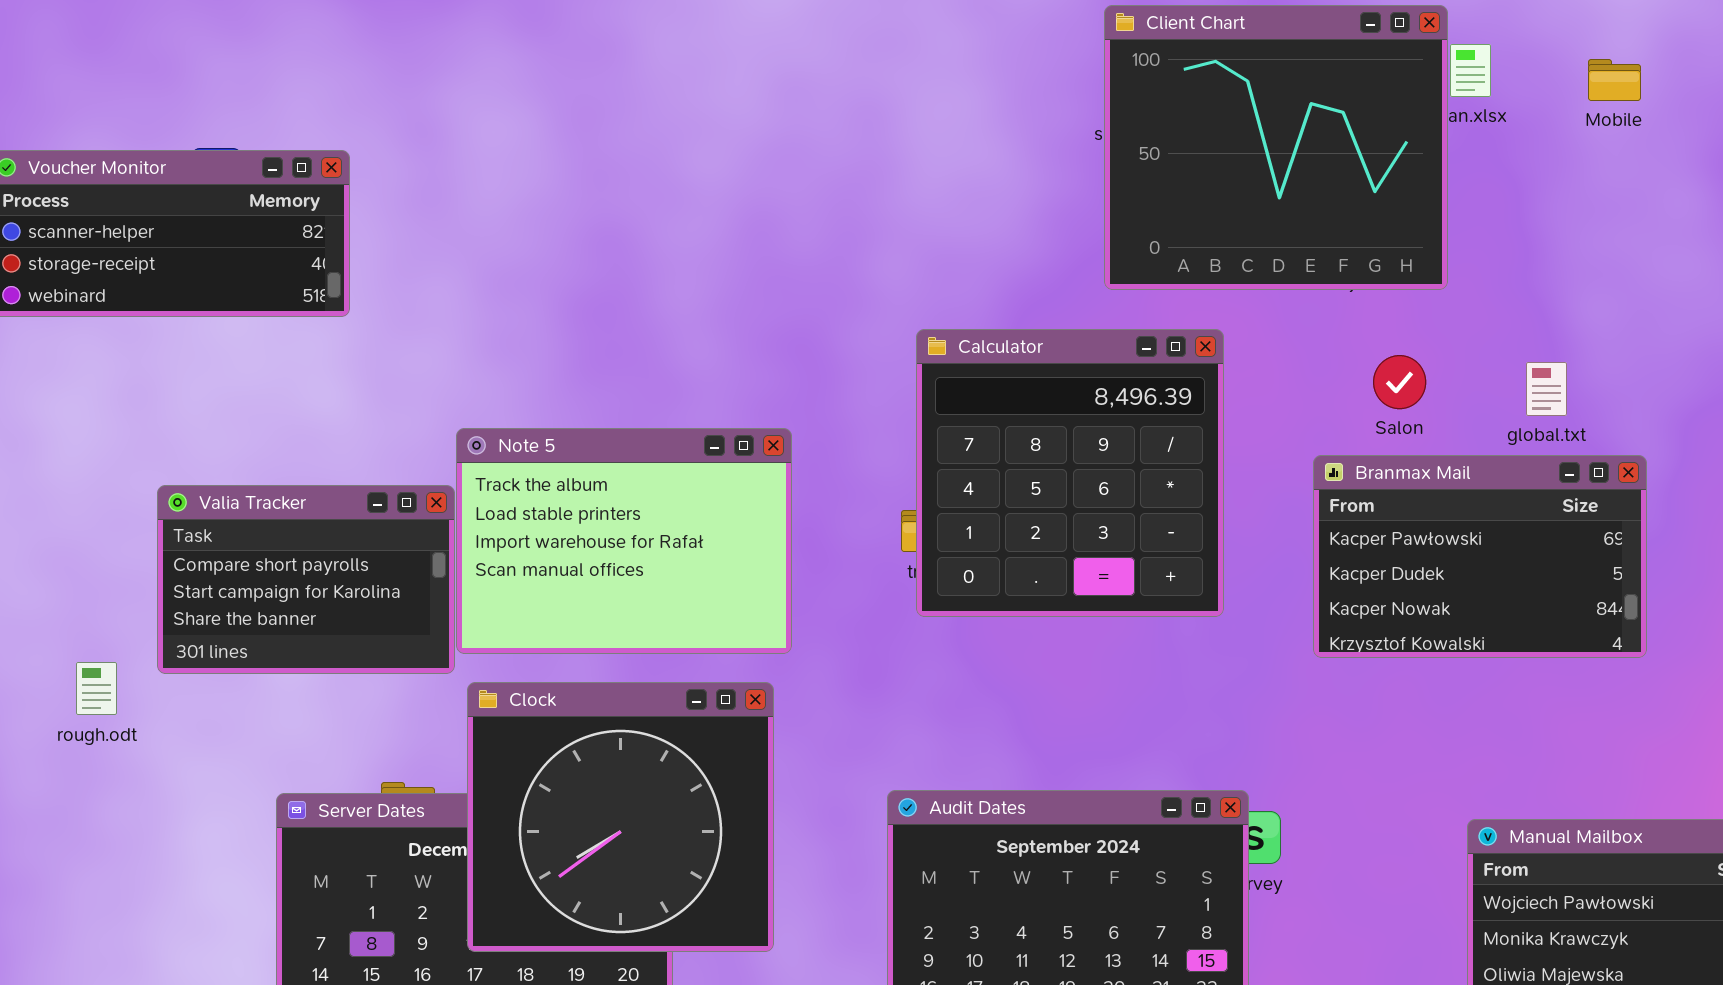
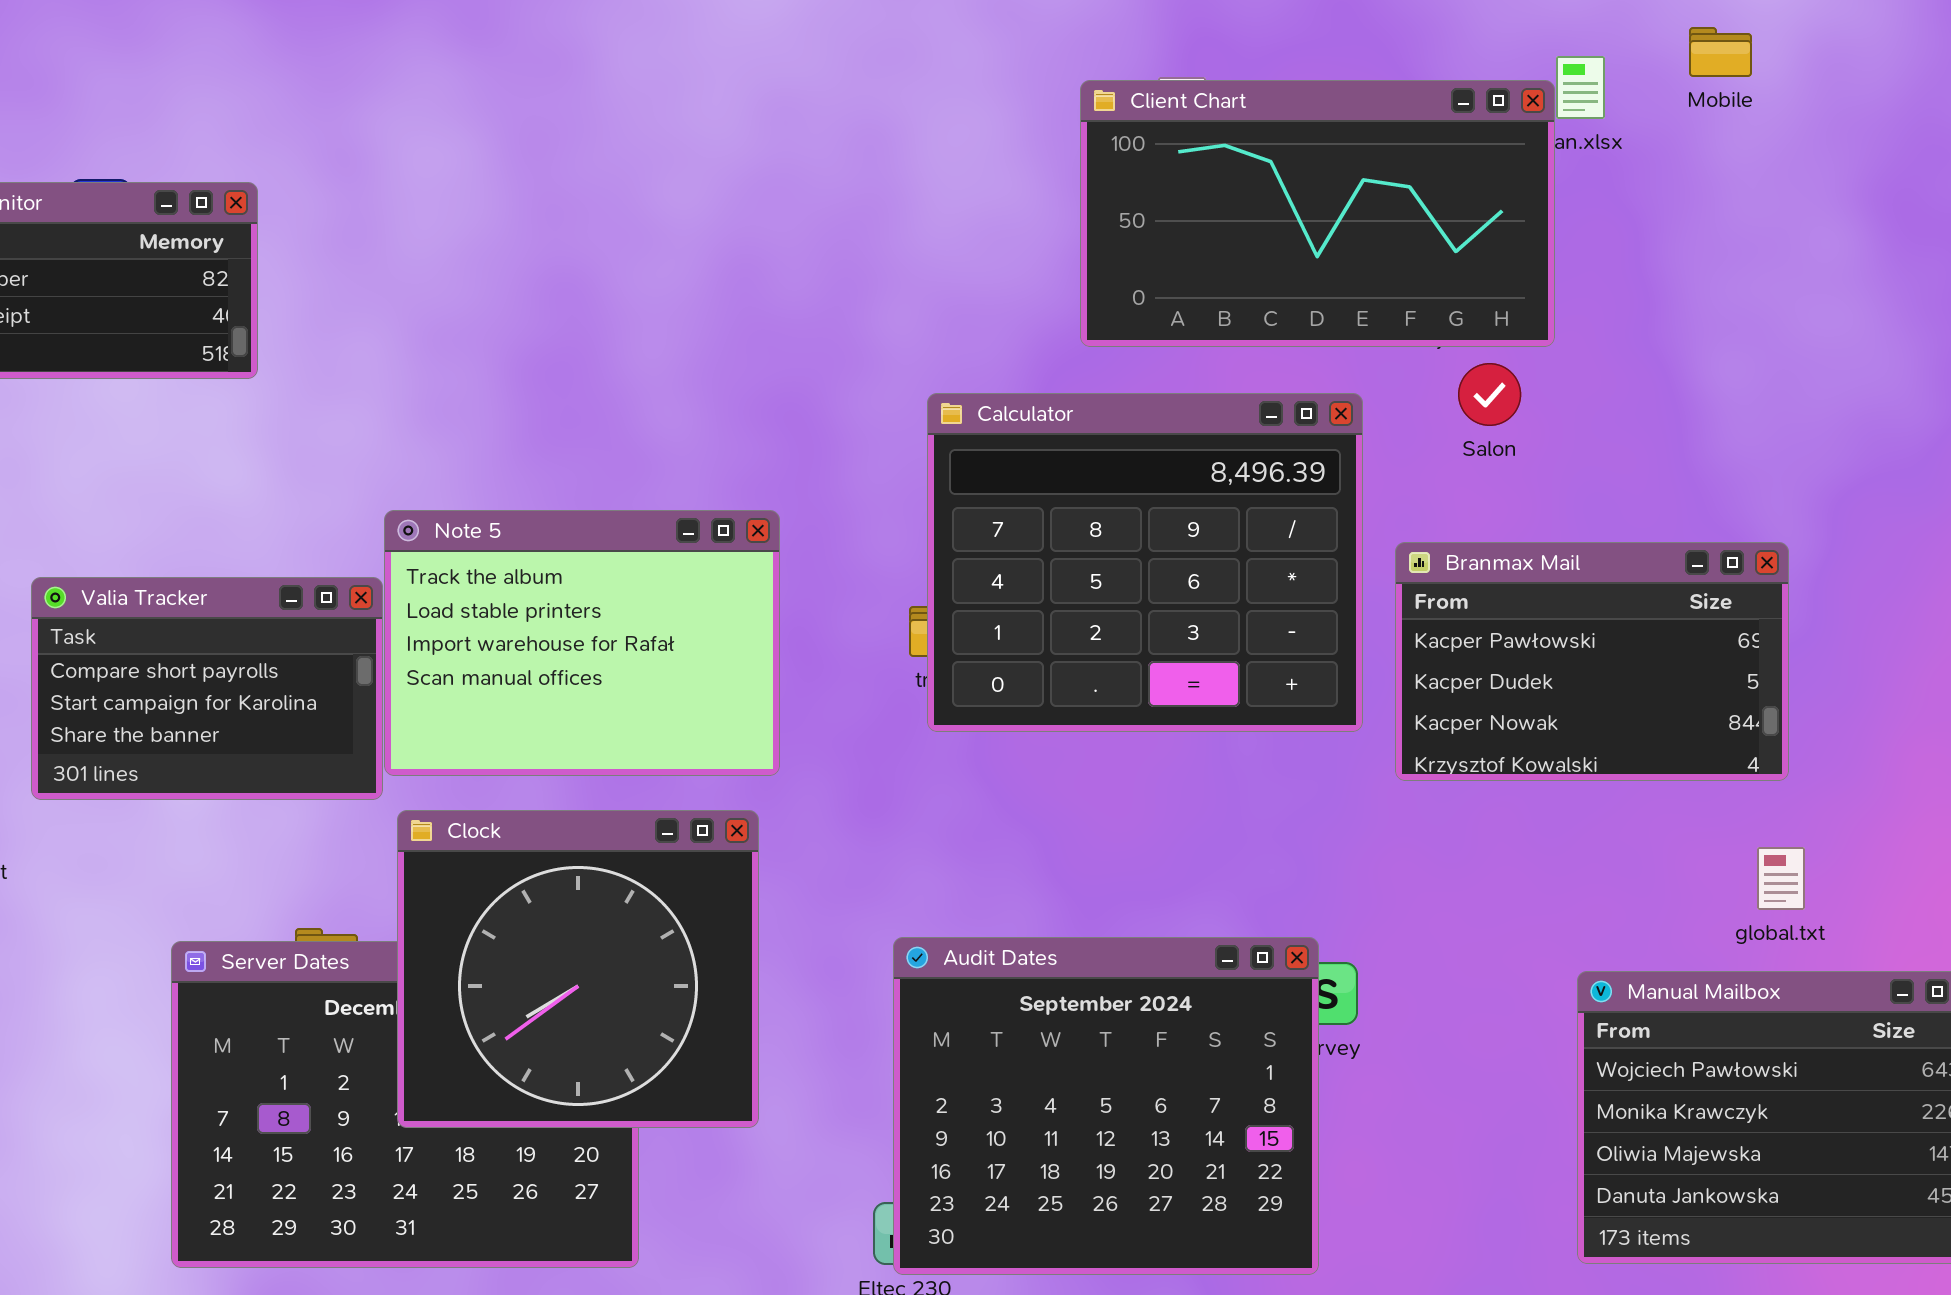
Client Chart: [1104,5,1448,290] -> [1080,80,1555,347], resized
Mobile: [1588,59,1641,101] -> [1689,27,1752,77], moved
Calculator: [916,329,1224,617] -> [927,393,1363,732], resized
Salon: [1373,355,1426,409] -> [1458,363,1521,426], moved
global.txt: [1526,362,1567,416] -> [1757,847,1805,910], moved

